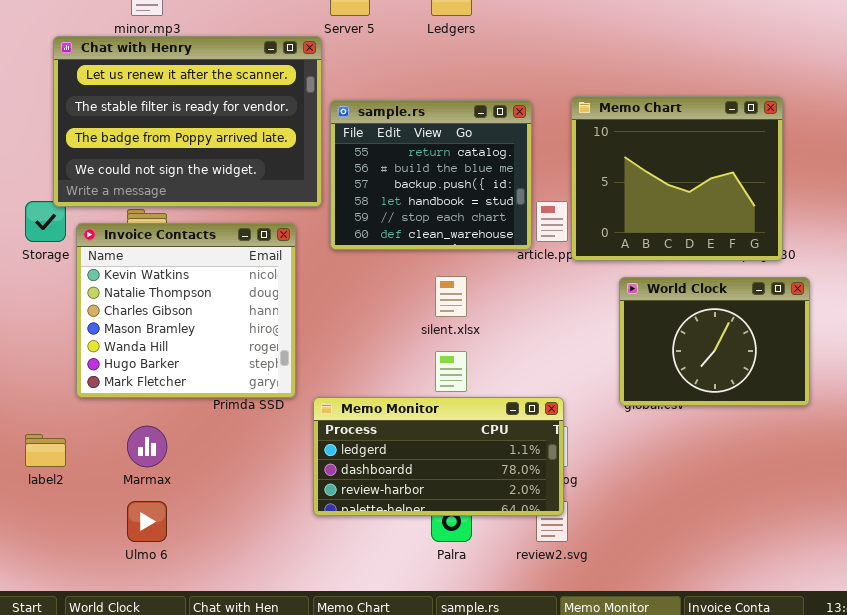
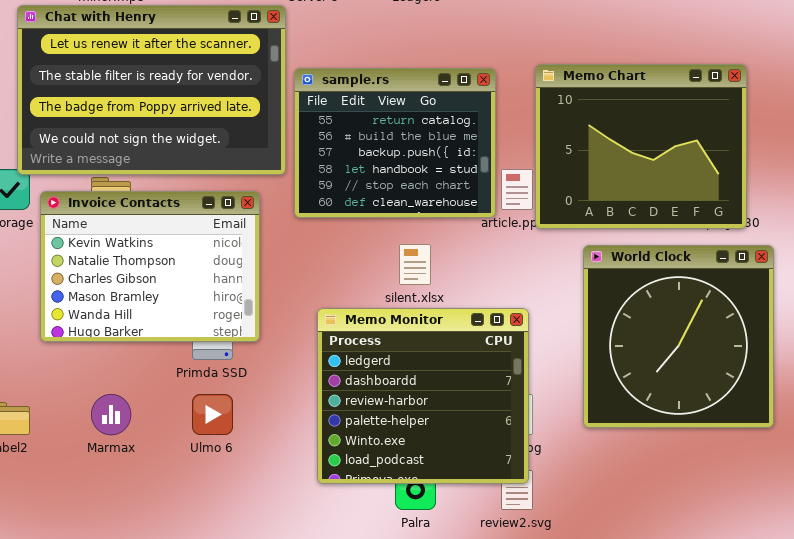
Invoice Contacts: [76,223,296,398] -> [40,191,260,342], resized
World Clock: [619,277,810,406] -> [583,245,774,428], resized
Memo Monitor: [313,397,564,516] -> [317,308,529,484], resized
Ulmo 6: [127,501,167,542] -> [192,394,233,435], moved

